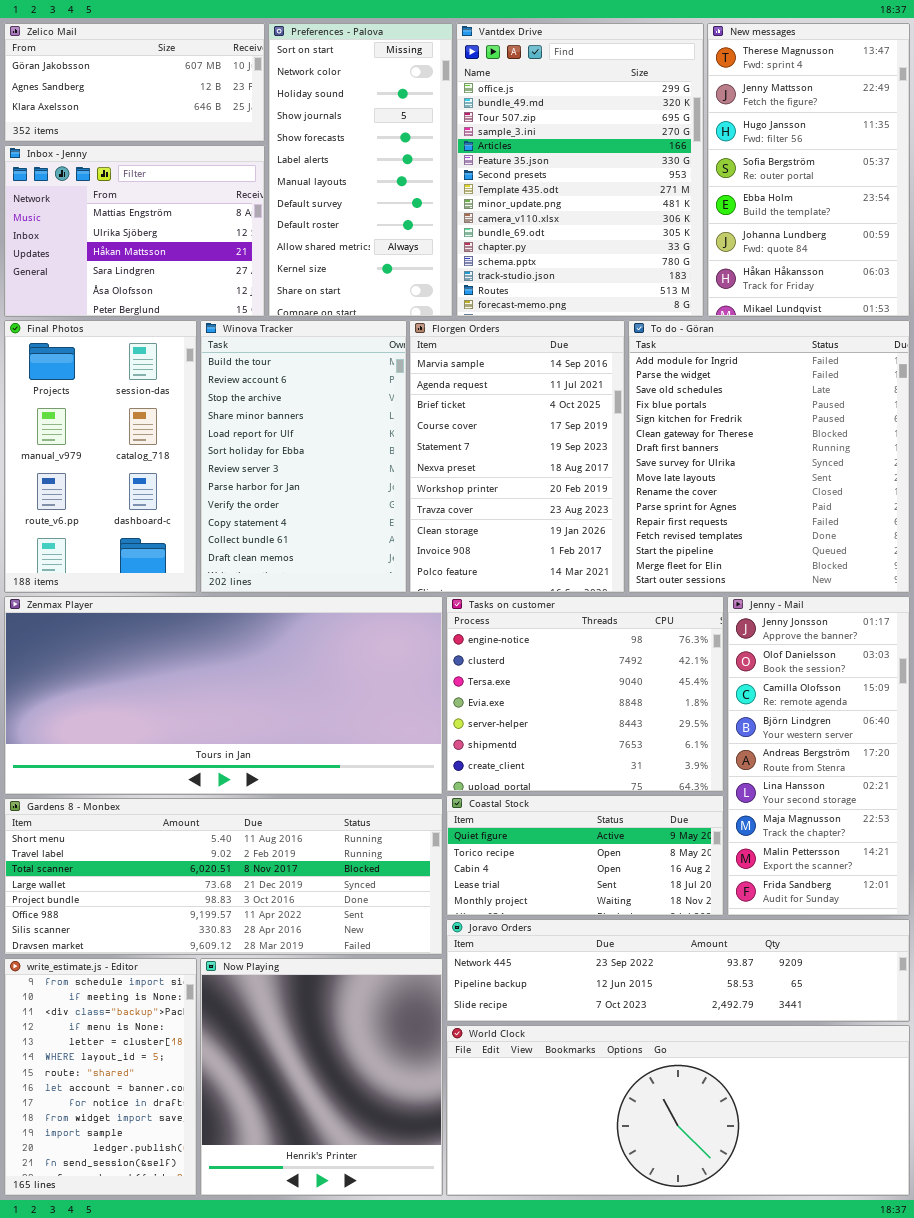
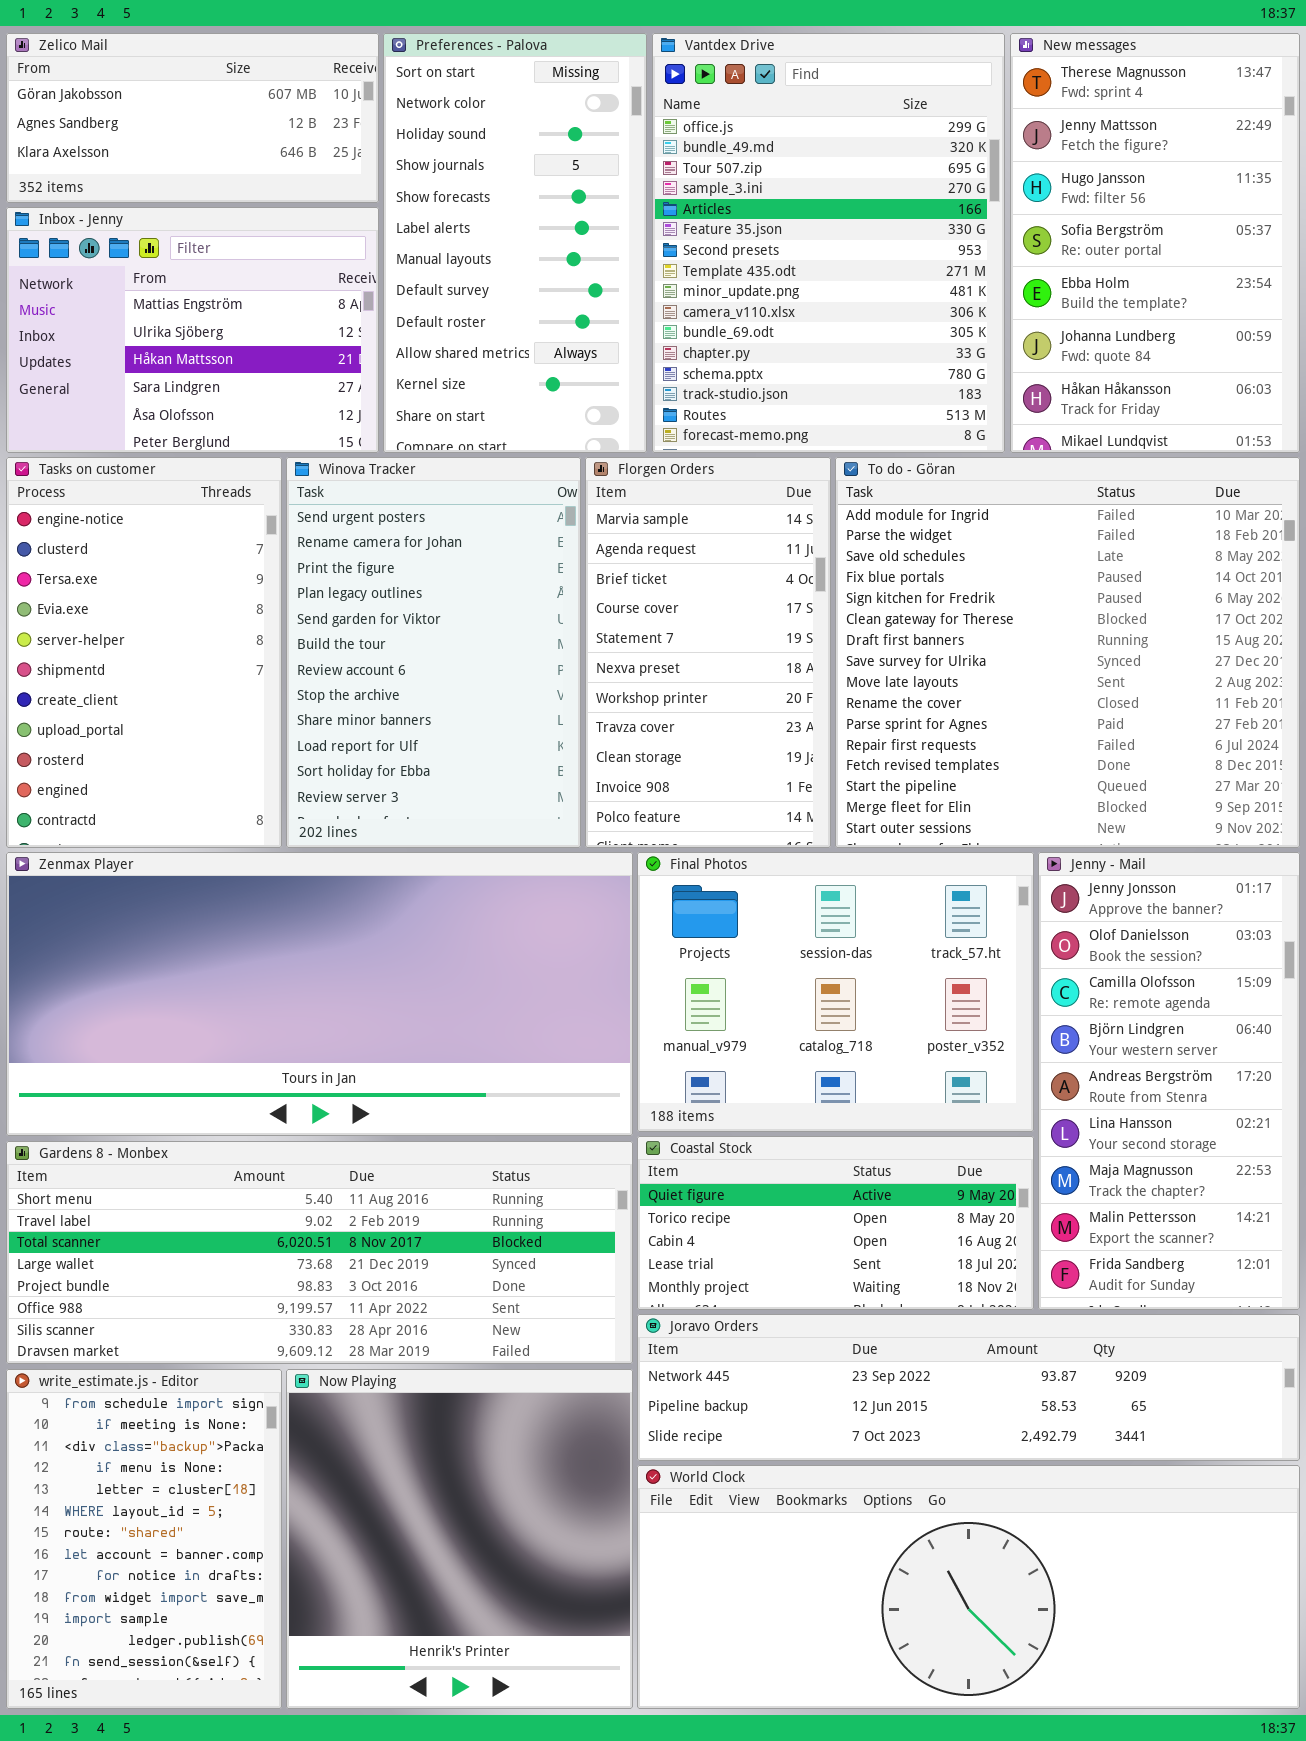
Final Photos: [4,320,197,593] -> [637,852,1034,1132], moved, resized
Winova Tracker: [200,320,407,593] -> [286,457,581,848], scrolled up 5 rows
Florgen Orders: [409,320,625,593] -> [585,457,831,848], resized
To do - Göran: [628,320,910,593] -> [835,457,1300,848], resized
Tasks on customer: [446,596,724,792] -> [6,457,282,848], moved, resized

